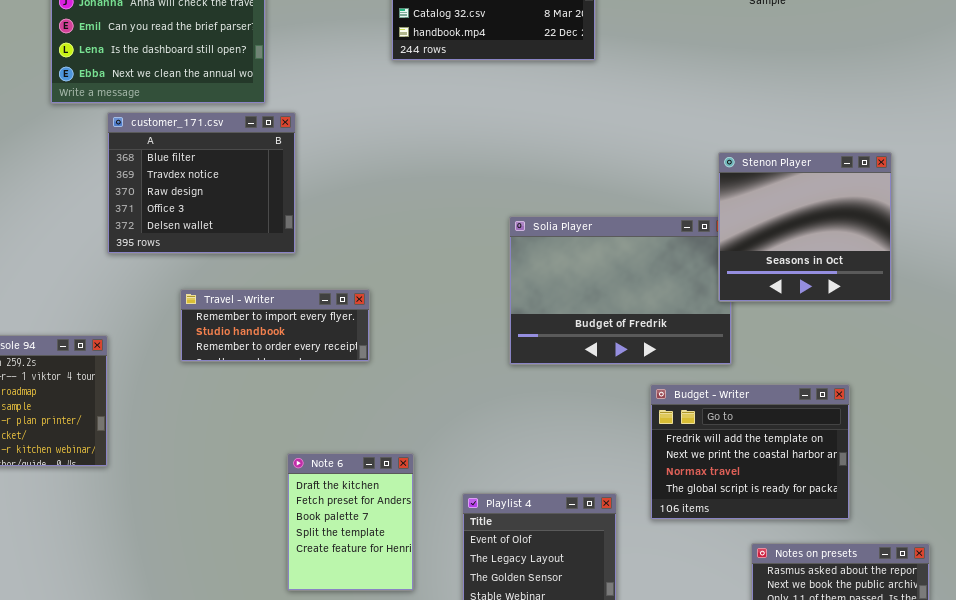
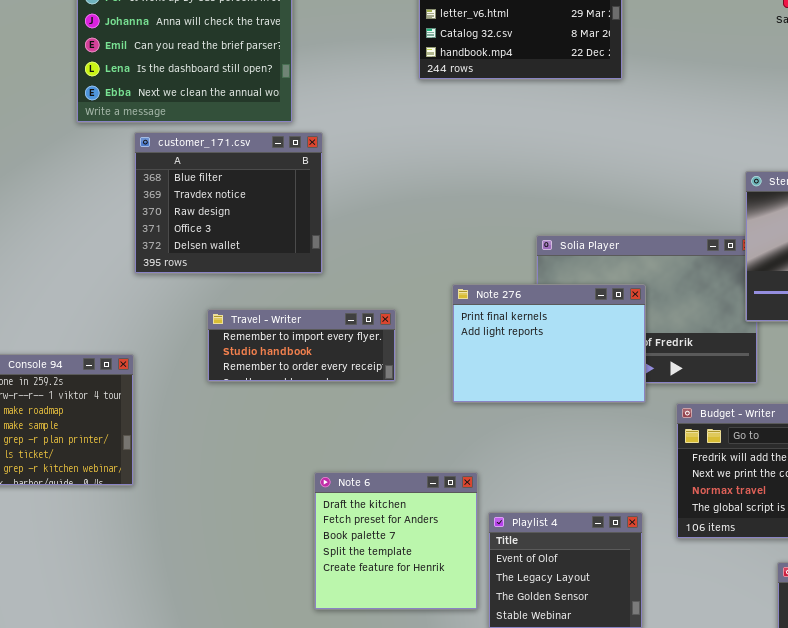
Note 276: none -> [452,284,646,403], opened
Note 6: [287,453,414,591] -> [314,472,478,610], resized

